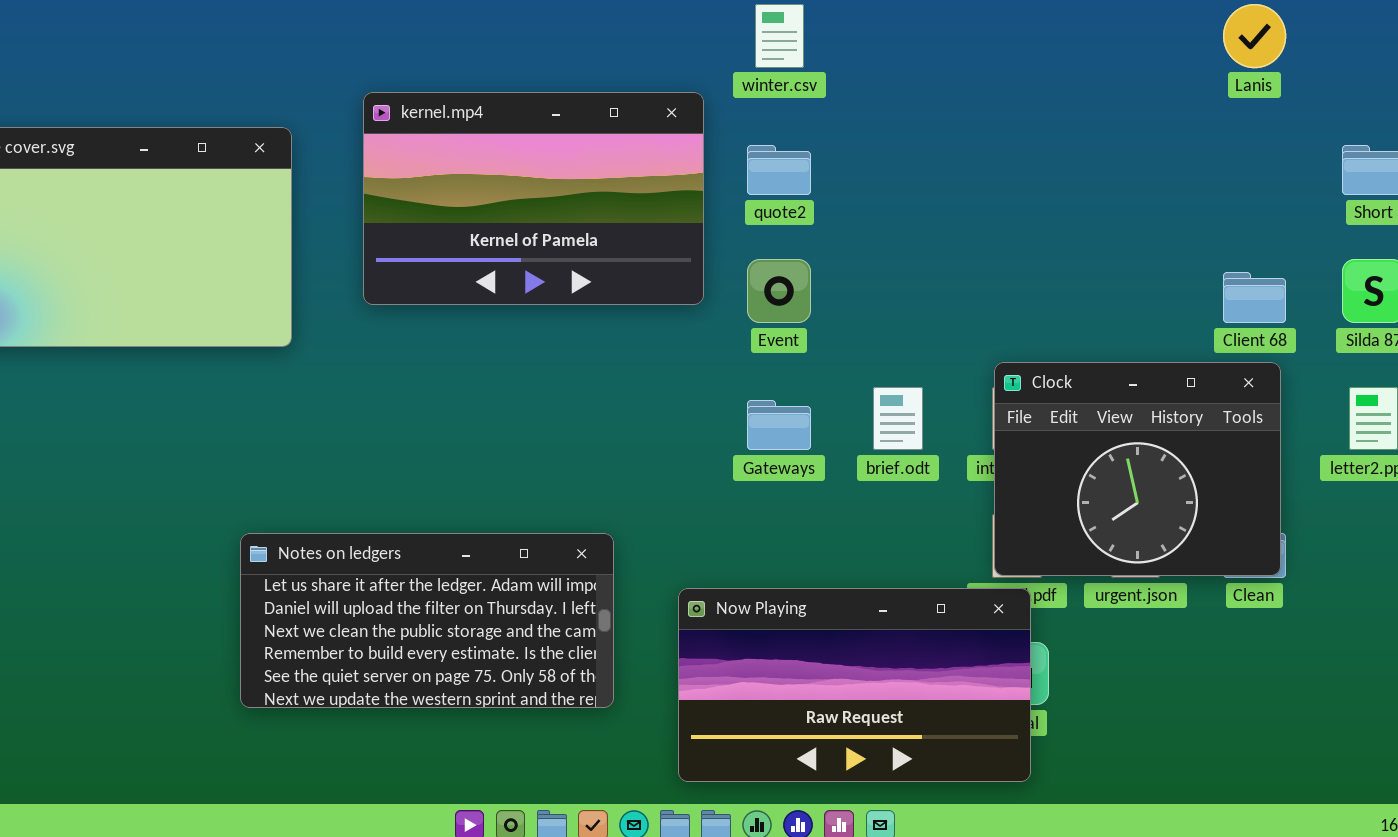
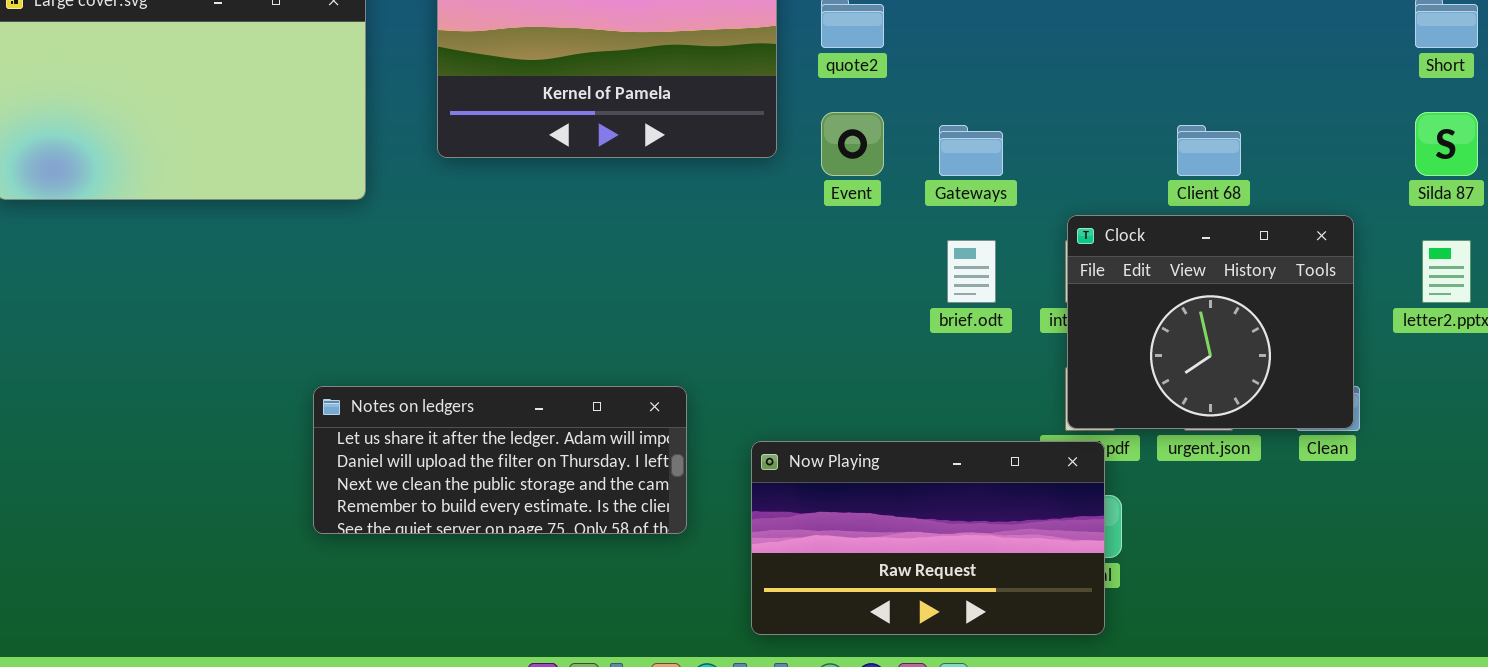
Client 68: [1223,272,1286,323] -> [1177,125,1241,176], moved
Gateways: [747,400,811,450] -> [939,125,1003,176], moved
Notes on ledgers: [240,533,614,708] -> [313,386,687,534], resized

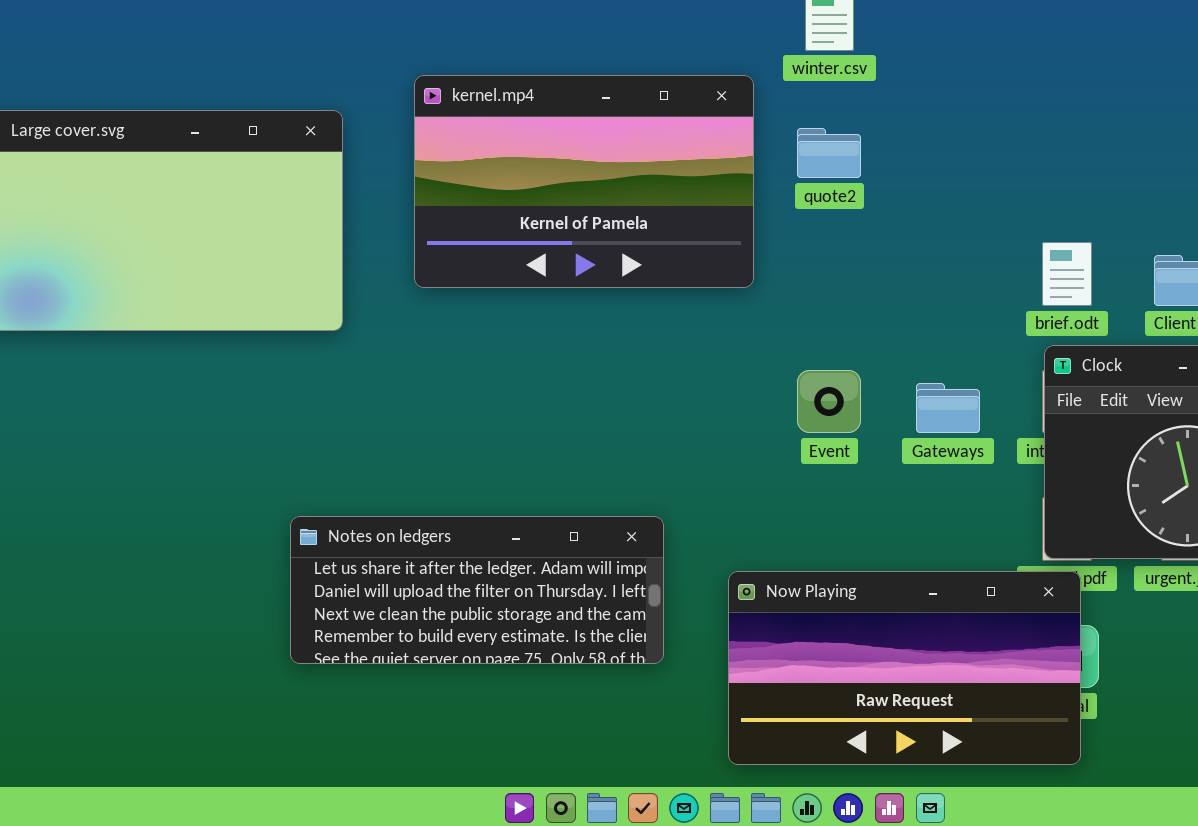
Event: [821,112,884,176] -> [797,370,861,433], moved
Gateways: [939,125,1003,176] -> [916,383,980,433], moved
brief.odt: [947,240,996,303] -> [1042,242,1092,306], moved

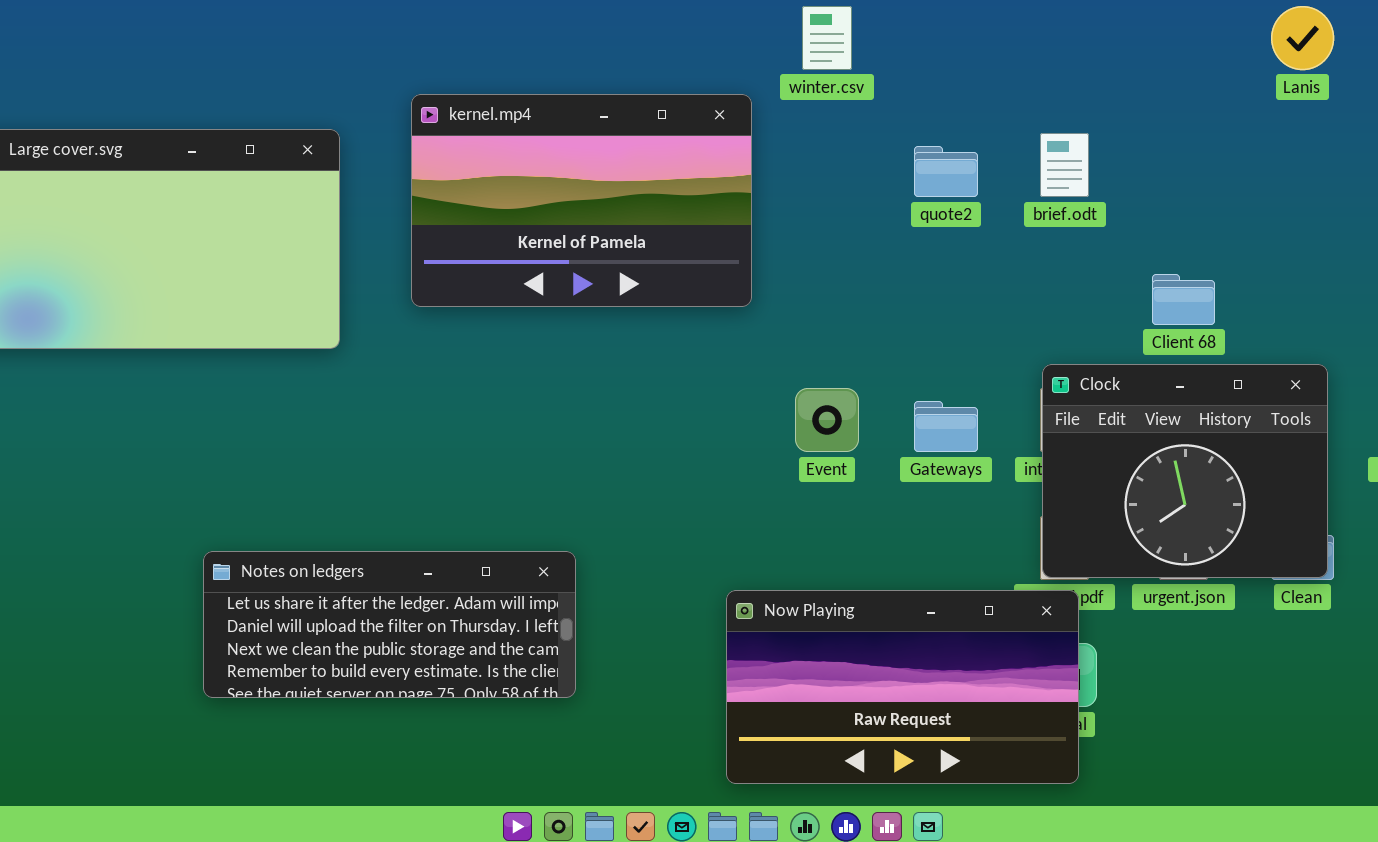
quote2: [797,128,861,178] -> [914,146,978,197], moved
brief.odt: [1042,242,1092,306] -> [1040,133,1089,197], moved
Notes on ledgers: [290,516,664,664] -> [203,551,576,698], moved

